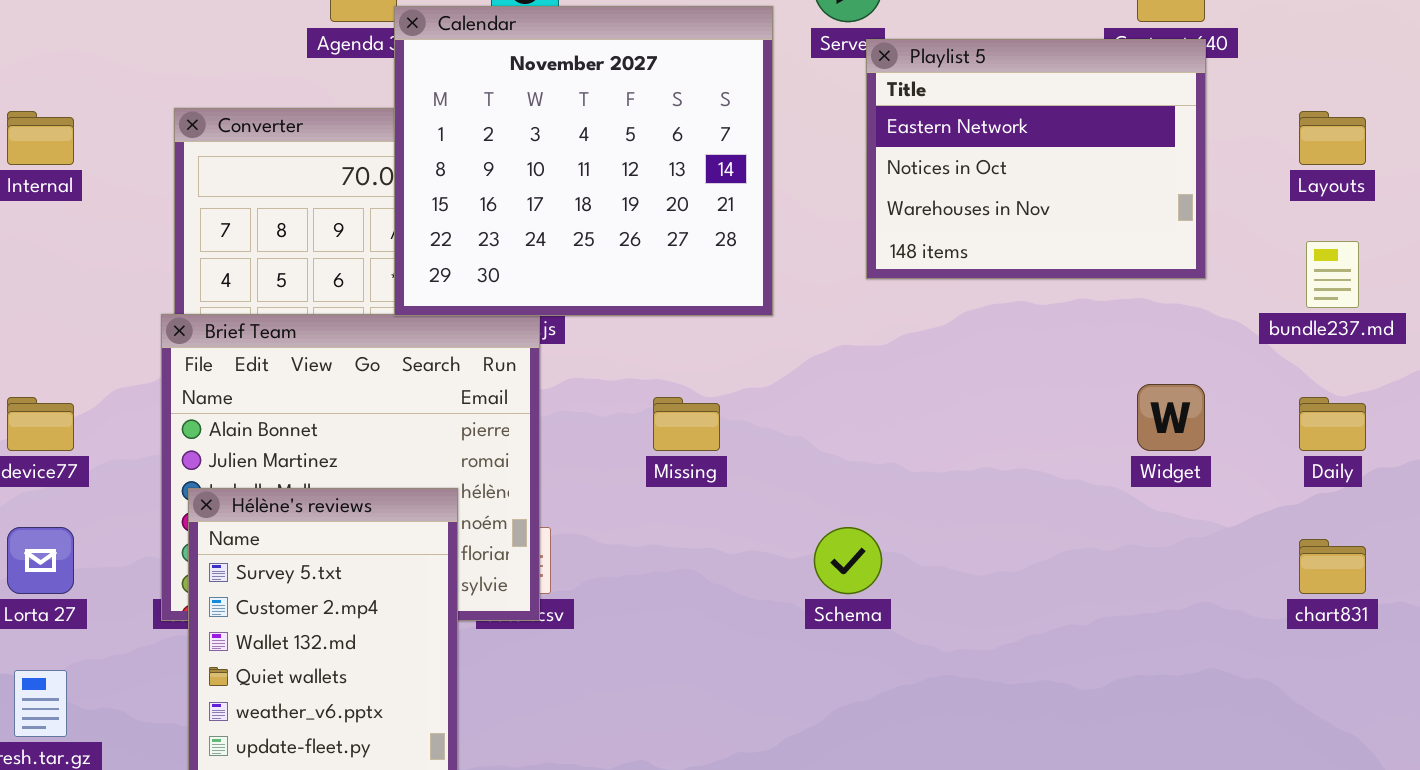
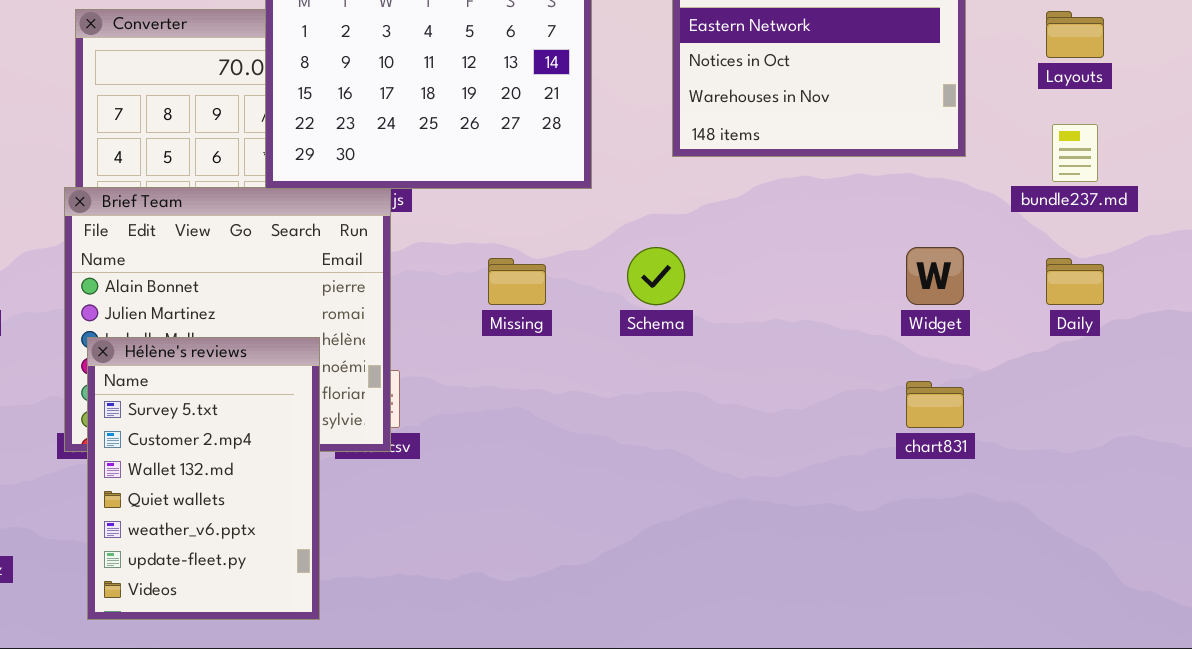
Schema: [814,527,882,594] -> [627,247,685,305], moved
chart831: [1299,539,1366,594] -> [906,381,964,428], moved

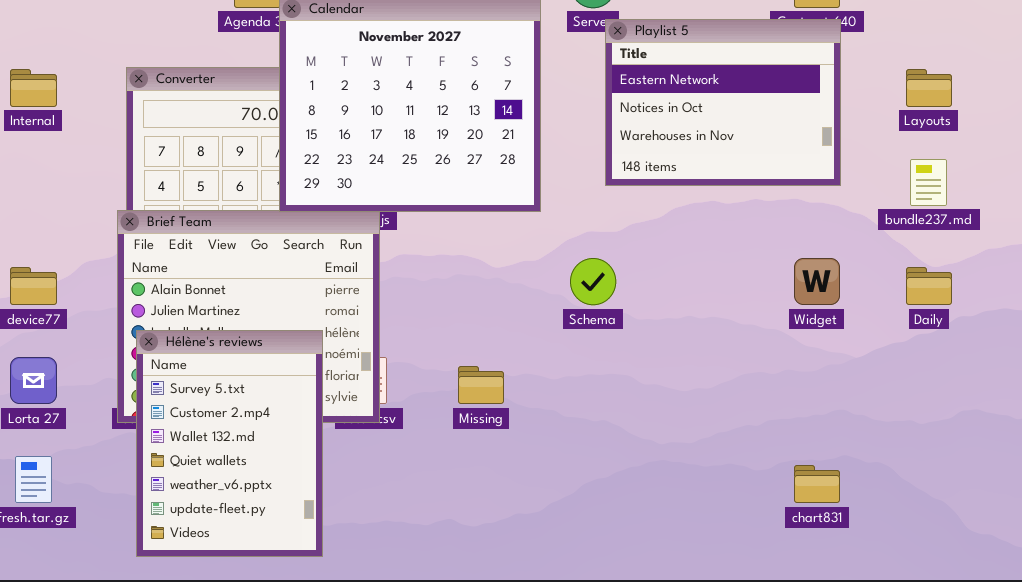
Missing: [488,258,546,305] -> [458,366,504,404], moved
chart831: [906,381,964,428] -> [794,465,840,503], moved

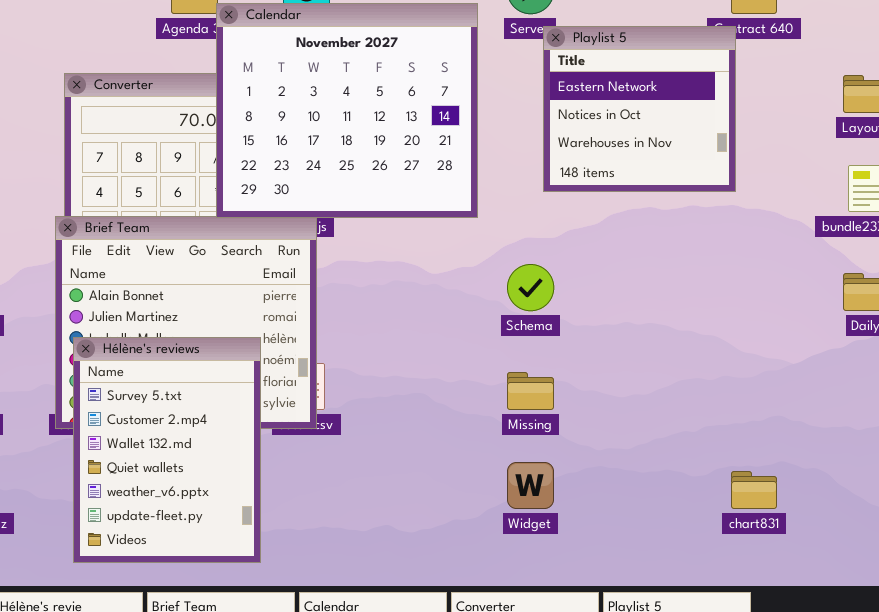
Playlist 5: [605,19,841,186] -> [543,26,736,192], resized
Widget: [794,258,840,305] -> [507,462,554,509], moved
Missing: [458,366,504,404] -> [507,372,554,410], moved

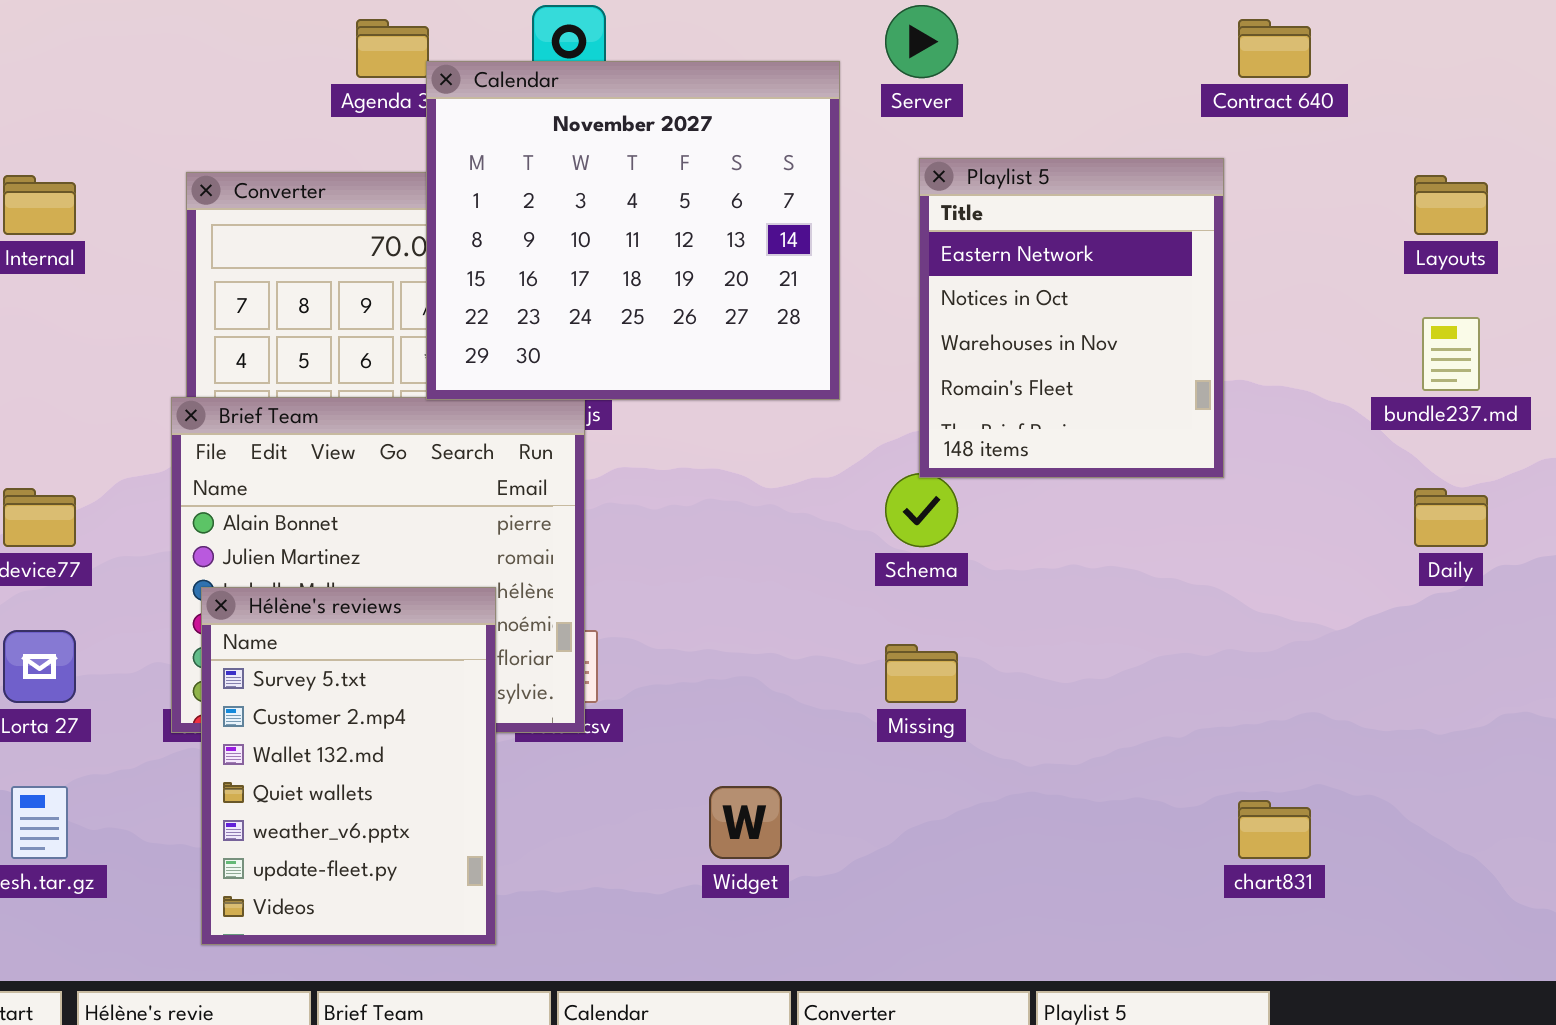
Playlist 5: [543,26,736,192] -> [919,158,1224,478], moved, resized
Widget: [507,462,554,509] -> [709,786,782,859], moved

